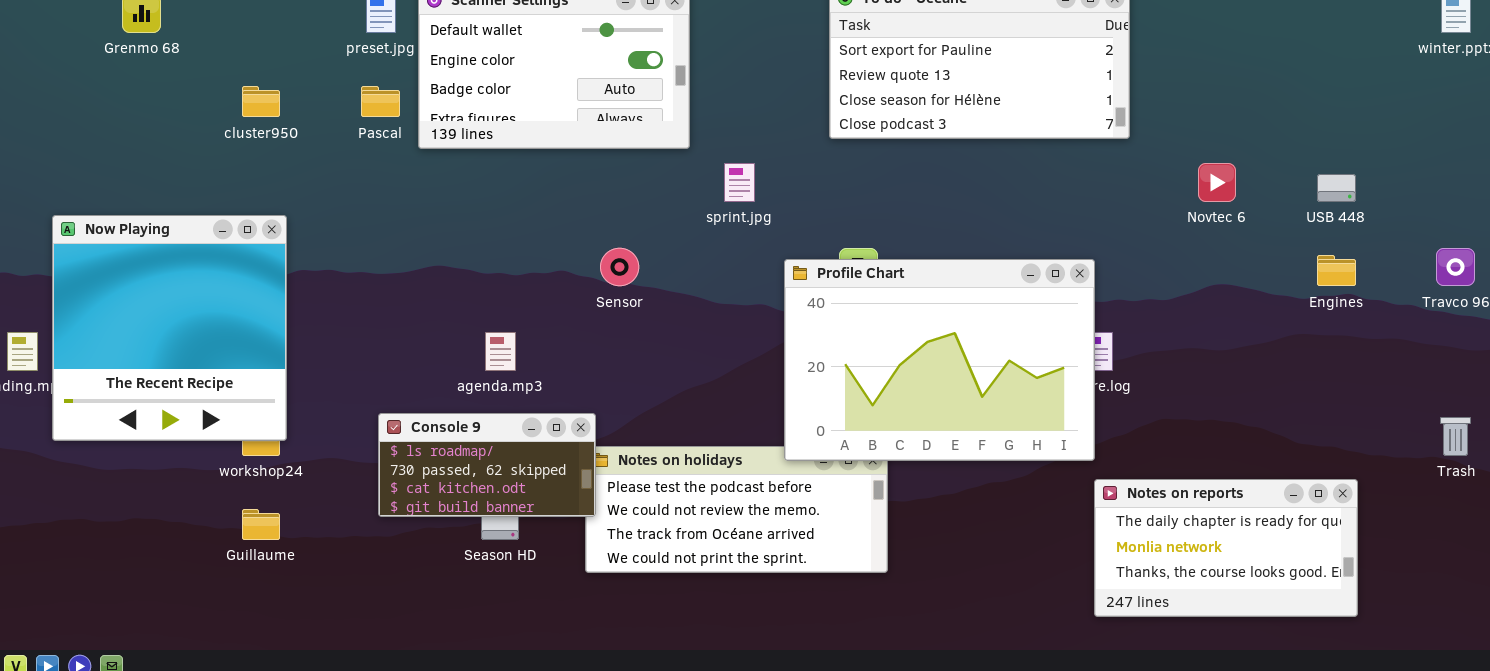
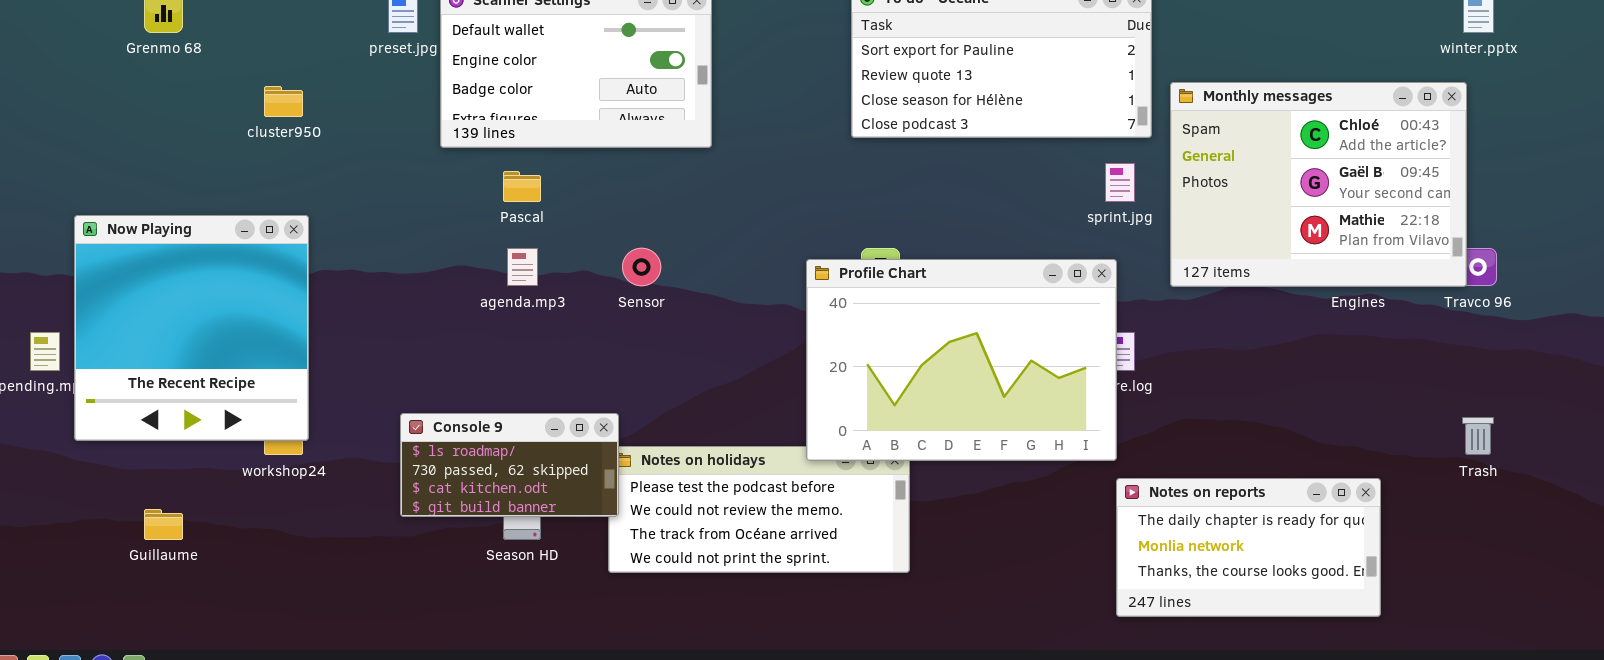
Monthly messages: none -> [1170,82,1467,287], opened
Pascal: [361,86,400,117] -> [503,171,541,202], moved
sprint.jpg: [724,163,755,202] -> [1105,163,1135,202], moved
agenda.mp3: [485,332,516,371] -> [507,248,538,286], moved
Guillaume: [242,509,280,540] -> [144,509,183,540], moved

